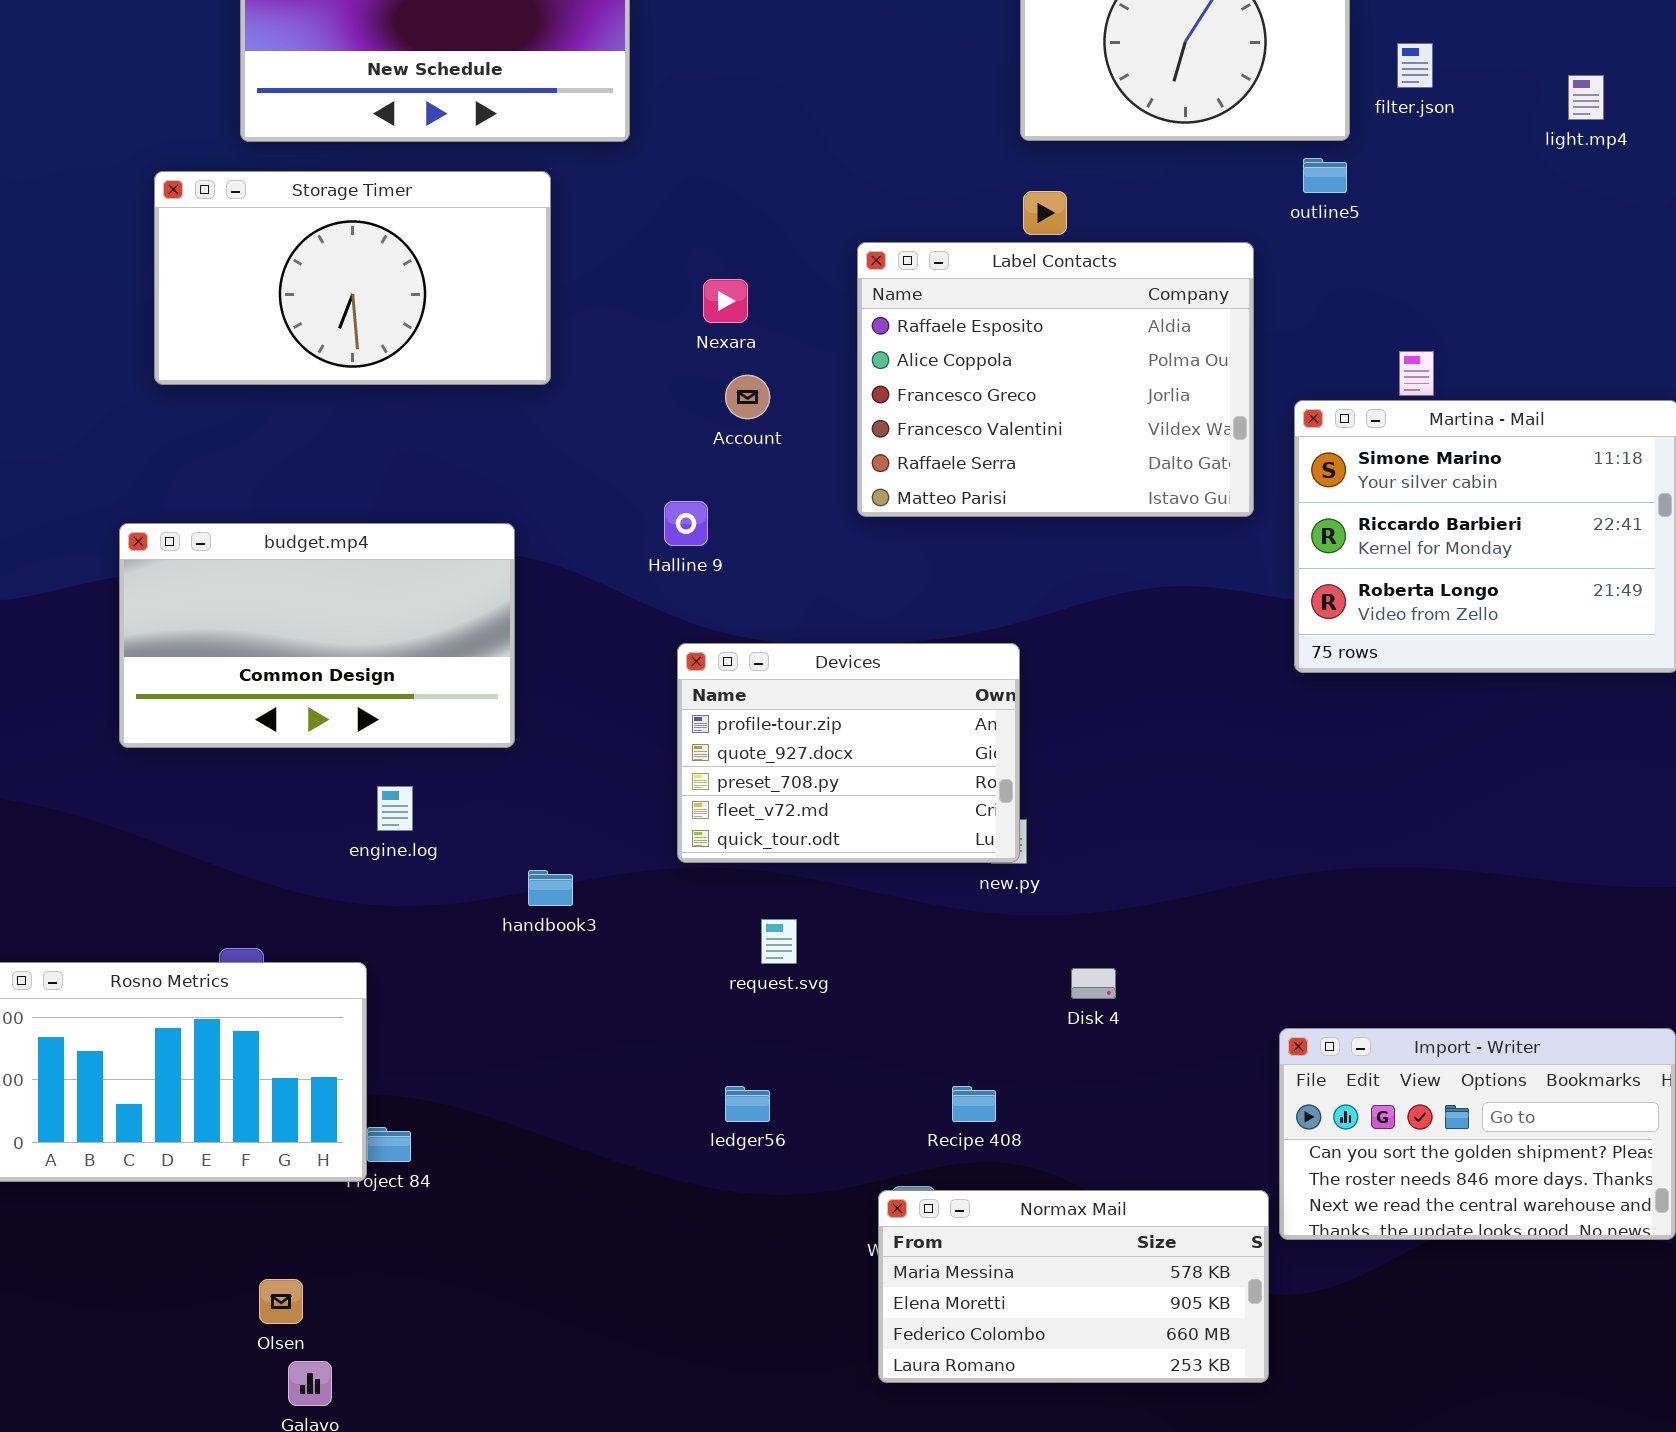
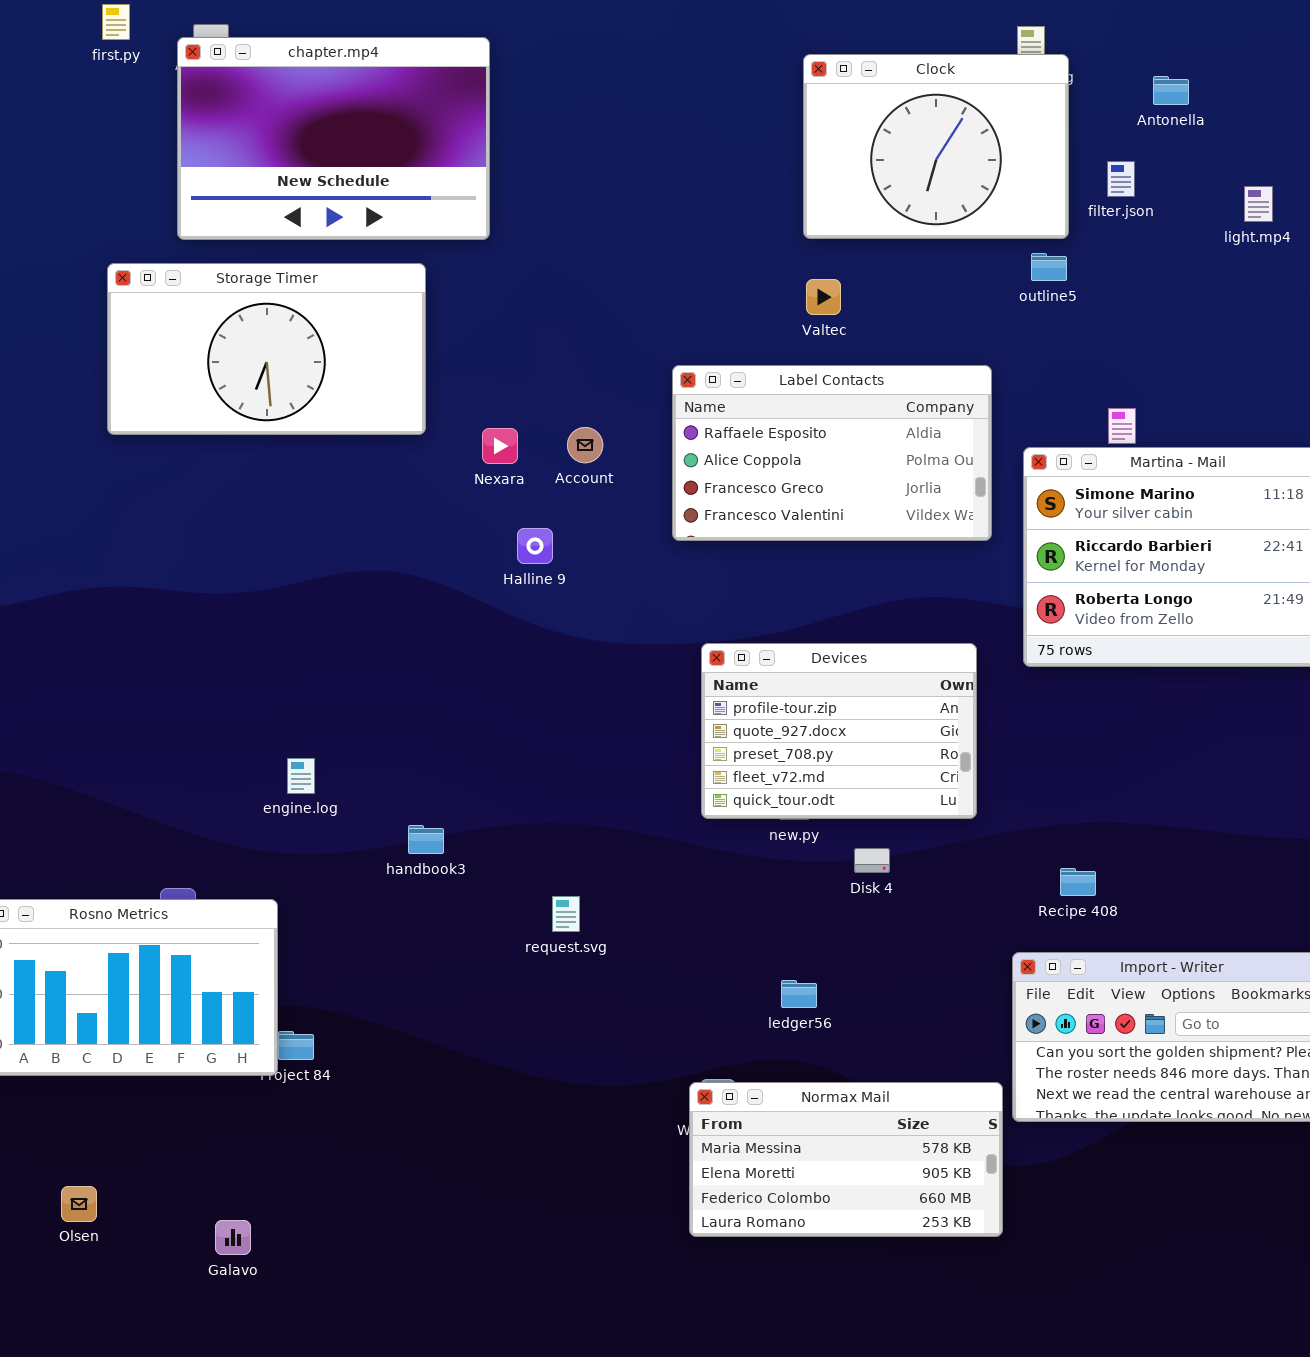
Label Contacts: [857,242,1254,517] -> [672,365,992,541], resized
Nexara: [703,279,748,323] -> [482,428,518,464], moved
budget.mp4: [119,523,515,748] -> none, closed
Devices: [677,643,1020,863] -> [701,643,977,819], moved
request.svg: [761,919,797,964] -> [552,896,580,932], moved
Disk 4: [1071,968,1116,999] -> [854,848,890,873], moved
ledger56: [725,1086,770,1122] -> [781,980,817,1008], moved
Recipe 408: [952,1086,996,1122] -> [1060,868,1096,896], moved
Olsen: [259,1279,303,1324] -> [61,1186,97,1222], moved

